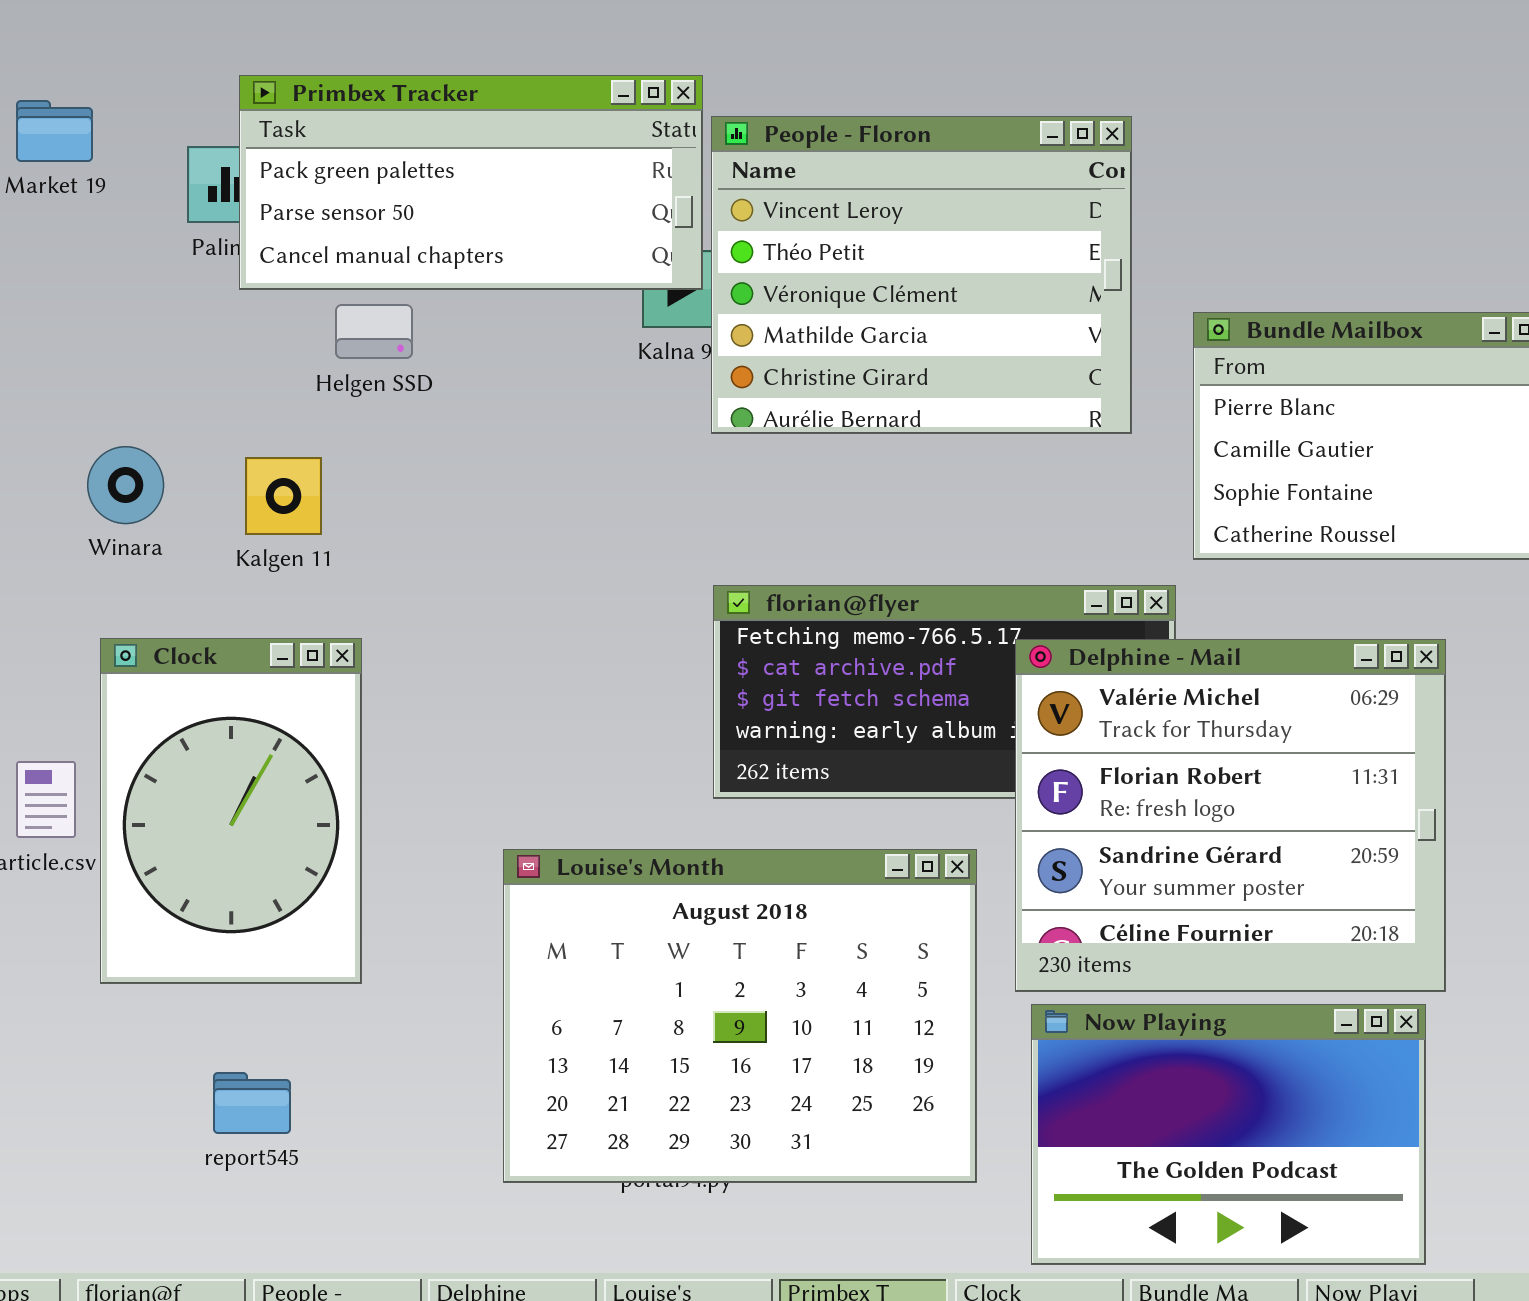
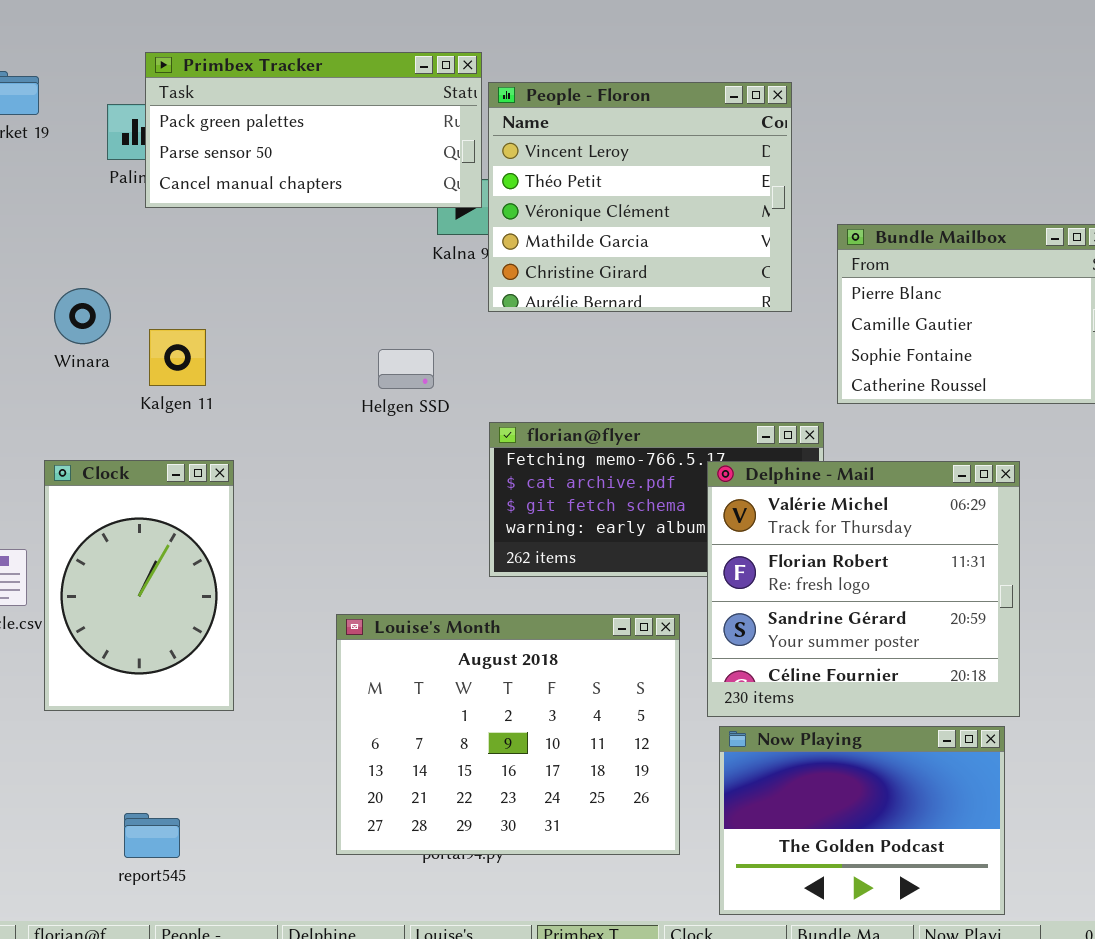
Helgen SSD: [335,304,413,359] -> [378,349,434,389], moved
Winara: [87,446,164,524] -> [54,288,111,344], moved
report545: [213,1072,291,1134] -> [124,813,180,858], moved

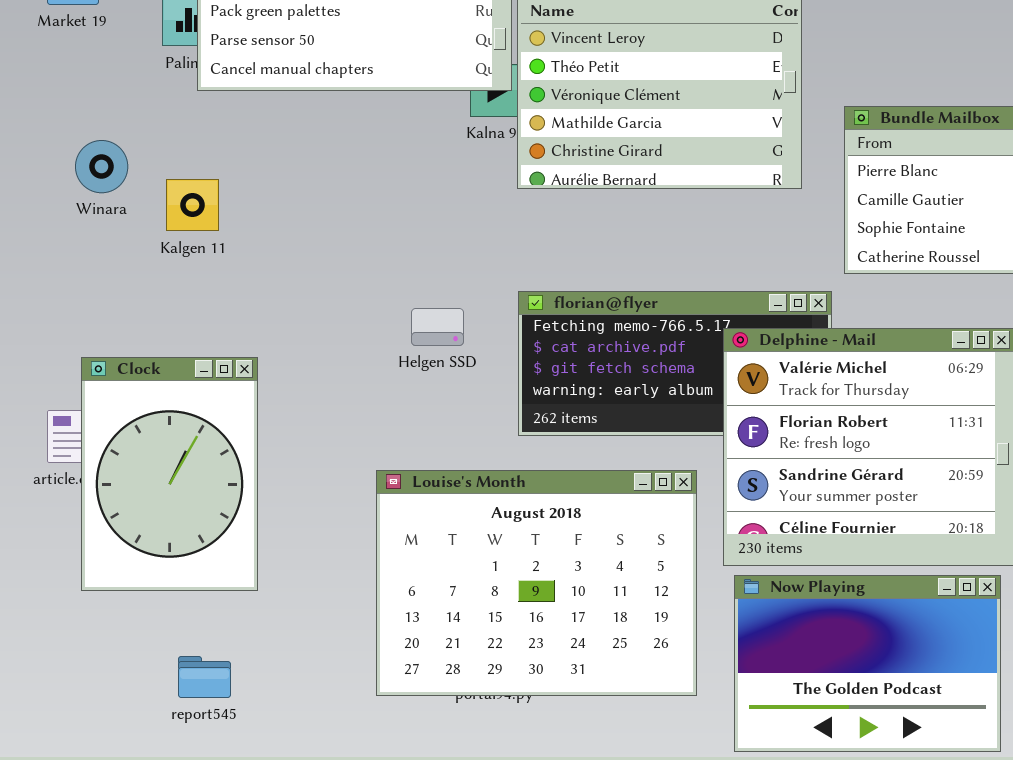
Winara: [54,288,111,344] -> [75,140,128,193], moved
Kalgen 11: [149,329,206,386] -> [166,179,219,231], moved
Helgen SSD: [378,349,434,389] -> [411,308,464,346], moved
Clock: [44,460,234,711] -> [81,357,258,591], moved

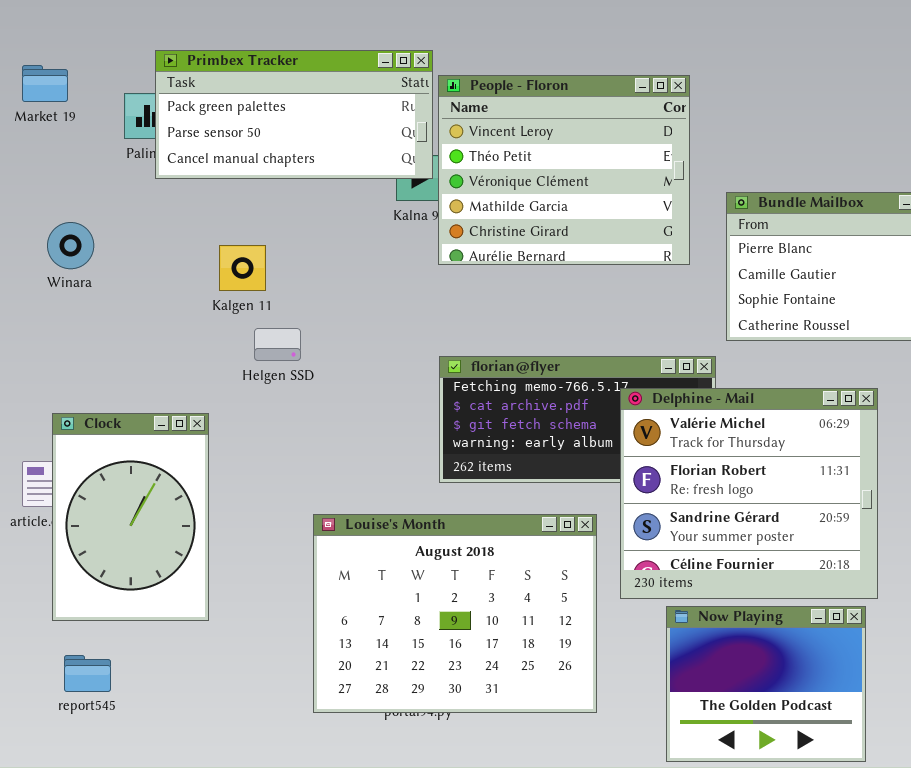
Kalgen 11: [166,179,219,231] -> [219,245,266,291], moved
Helgen SSD: [411,308,464,346] -> [254,328,301,361], moved
Now Playing: [734,575,1001,752] -> [666,606,866,762], resized
report545: [178,656,231,698] -> [64,655,111,692], moved

